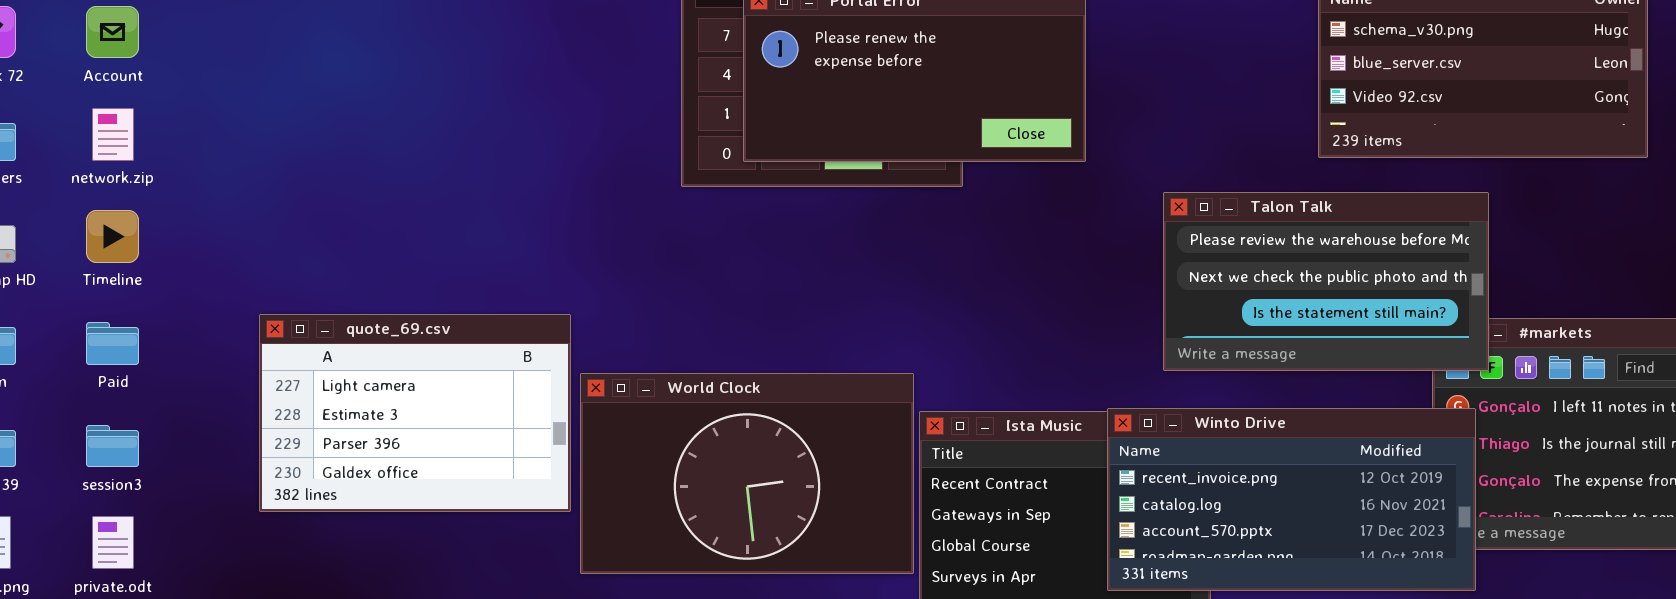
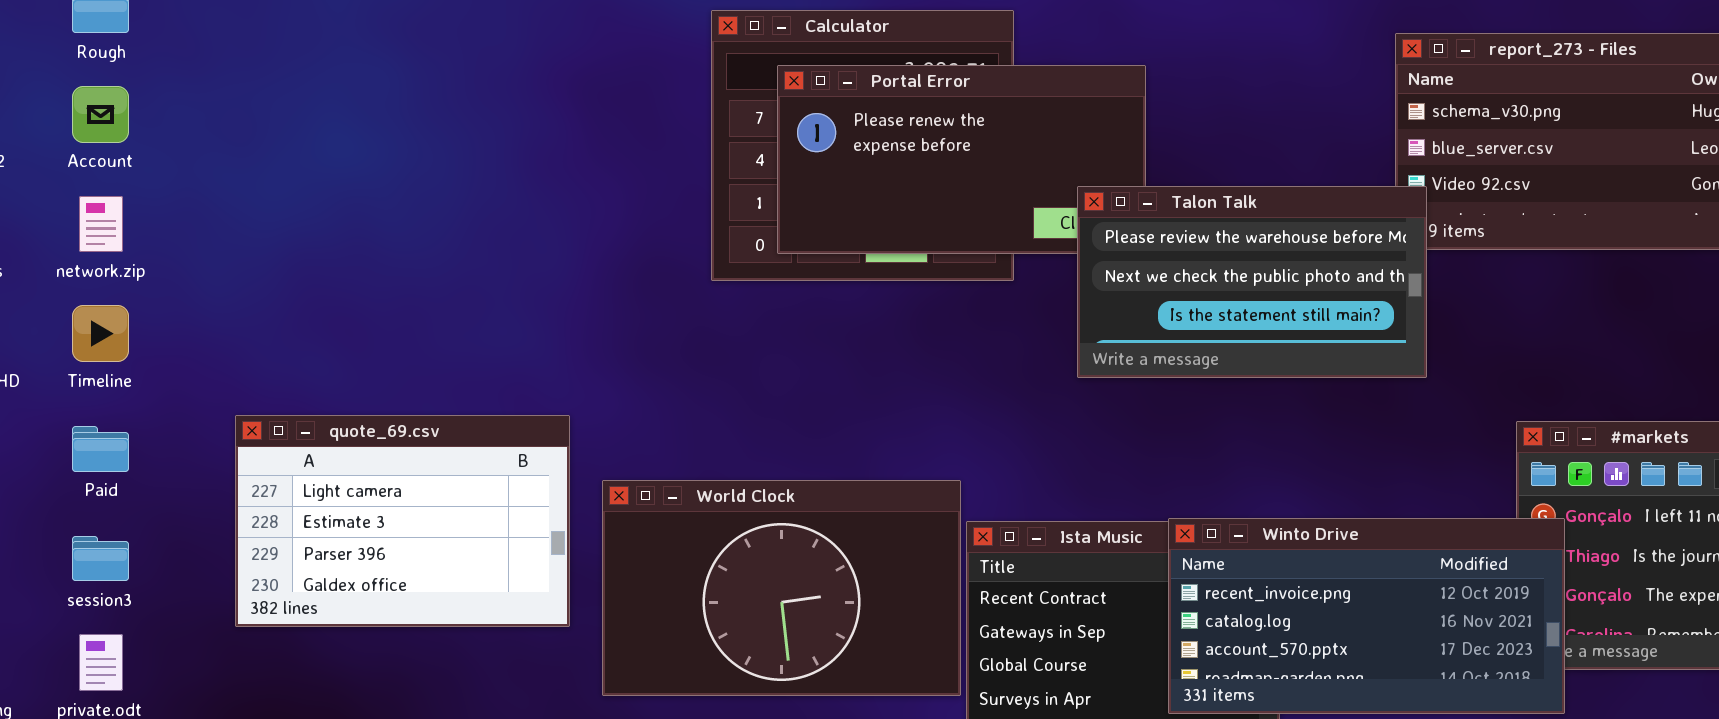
Talon Talk: [1163,192,1489,371] -> [1077,186,1427,378], moved
quote_69.csv: [259,314,571,512] -> [235,415,570,627], moved

